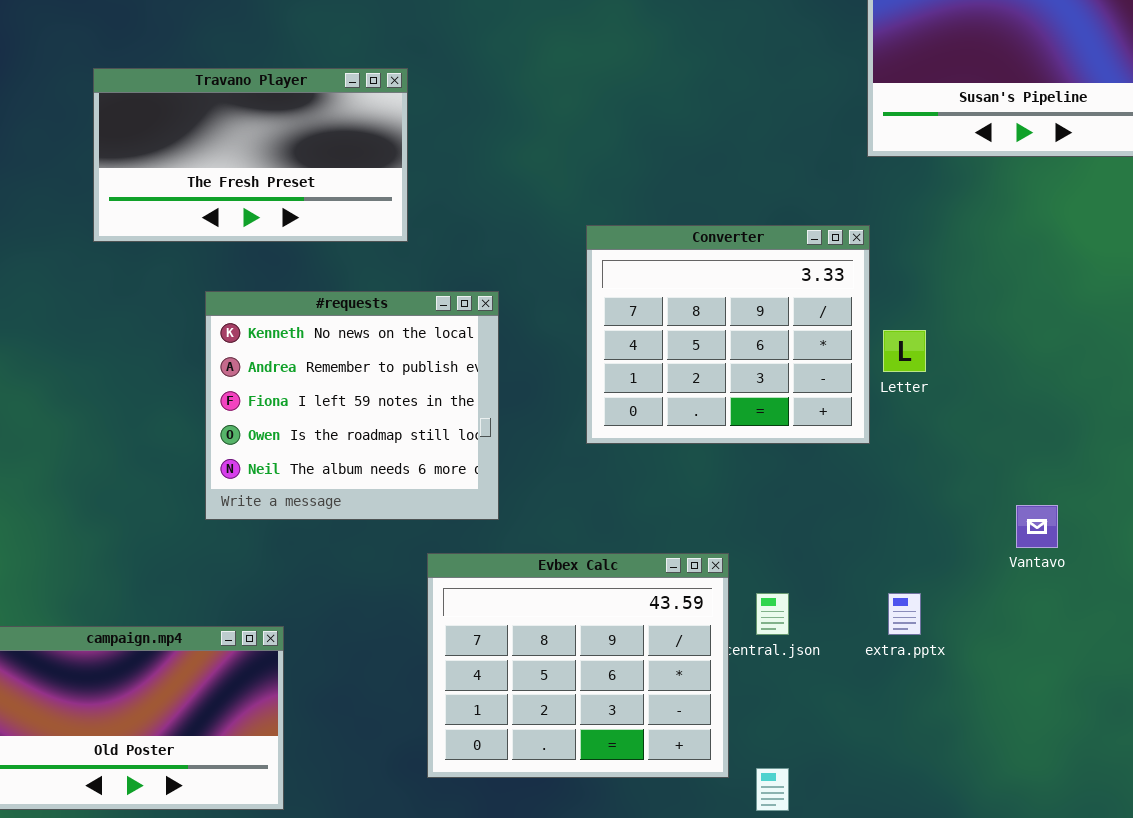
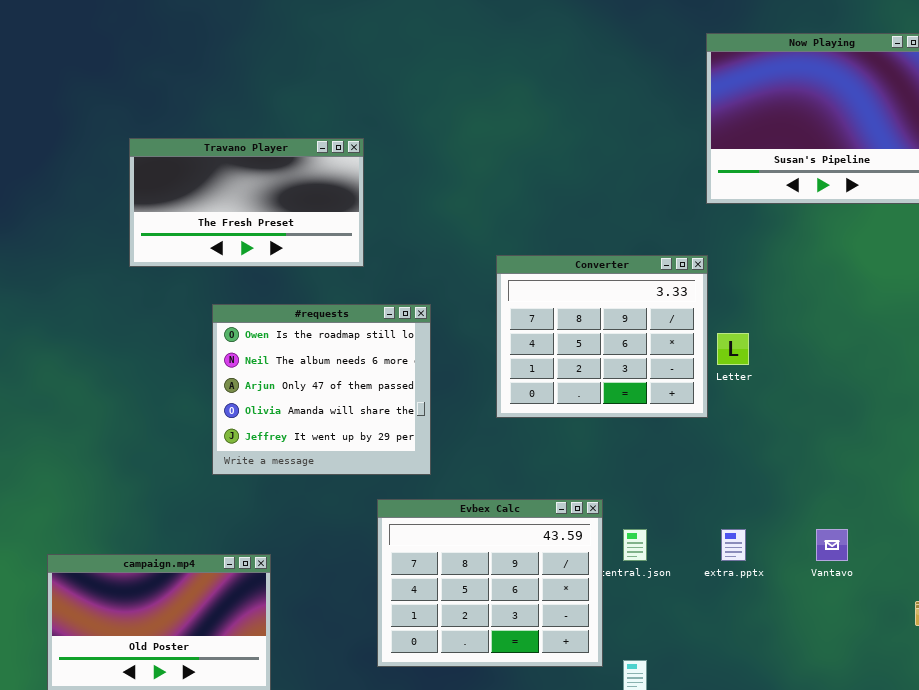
#requests: [205,291,499,520] -> [212,304,431,475], scrolled down 3 rows
Vantavo: [1016,505,1058,548] -> [816,529,848,561], moved

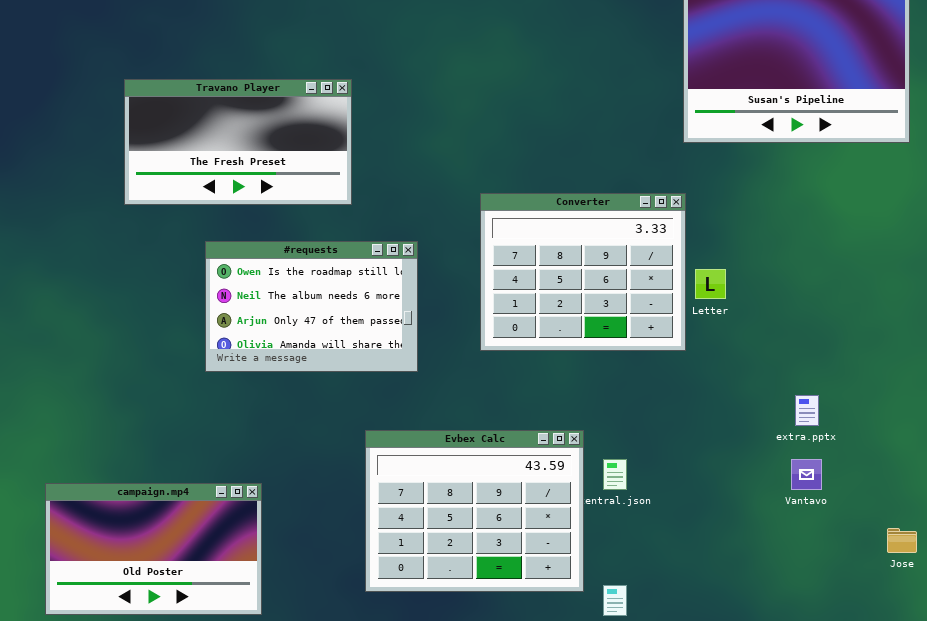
#requests: [212,304,431,475] -> [205,241,418,372], resized
extra.pptx: [721,529,746,561] -> [795,395,819,426], moved

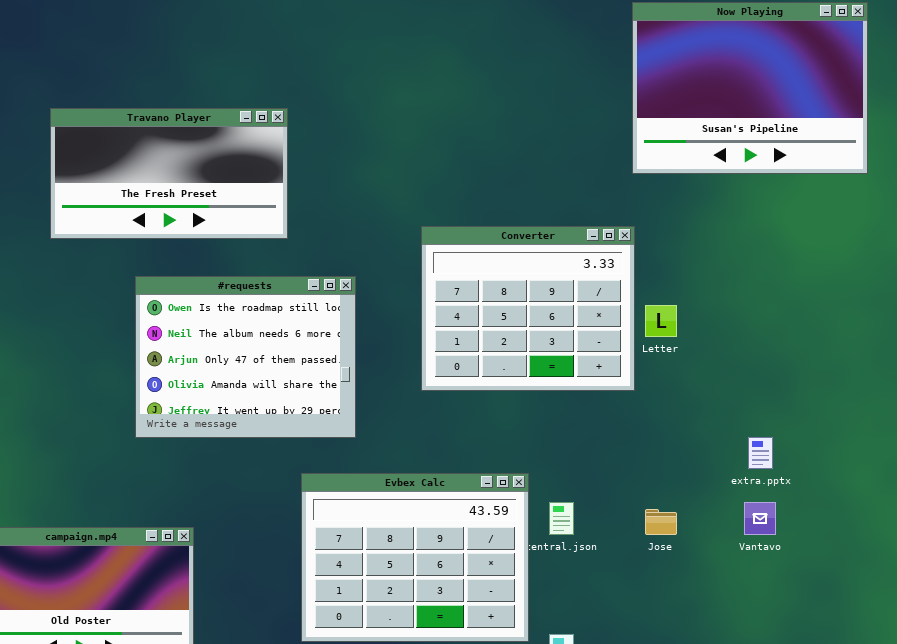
#requests: [205,241,418,372] -> [135,276,356,438], resized
Jose: [887,528,917,553] -> [645,509,677,535], moved

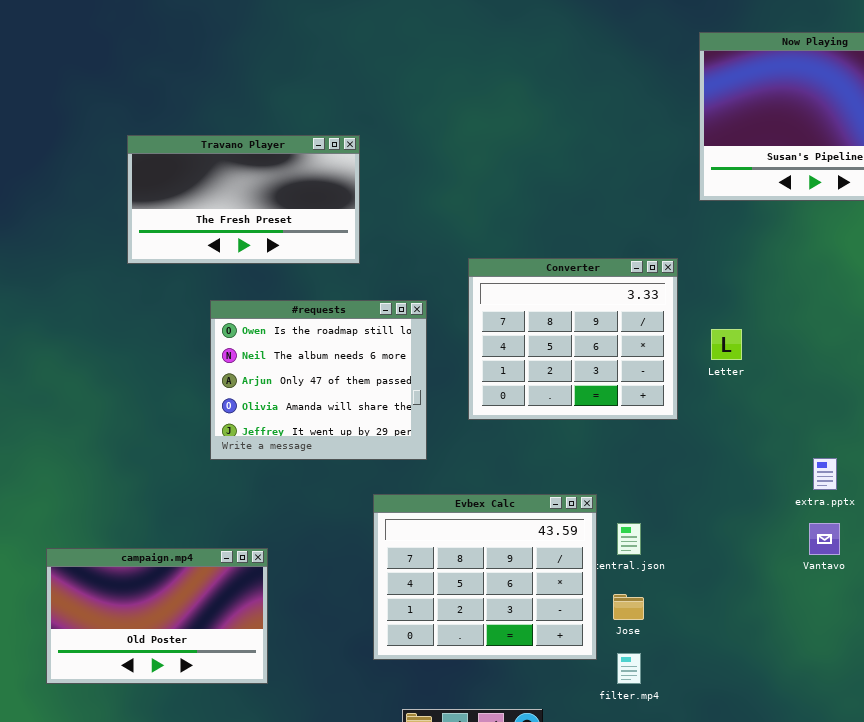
Converter: [421,226,635,391] -> [468,258,678,420], moved
Jose: [645,509,677,535] -> [613,594,644,620], moved

